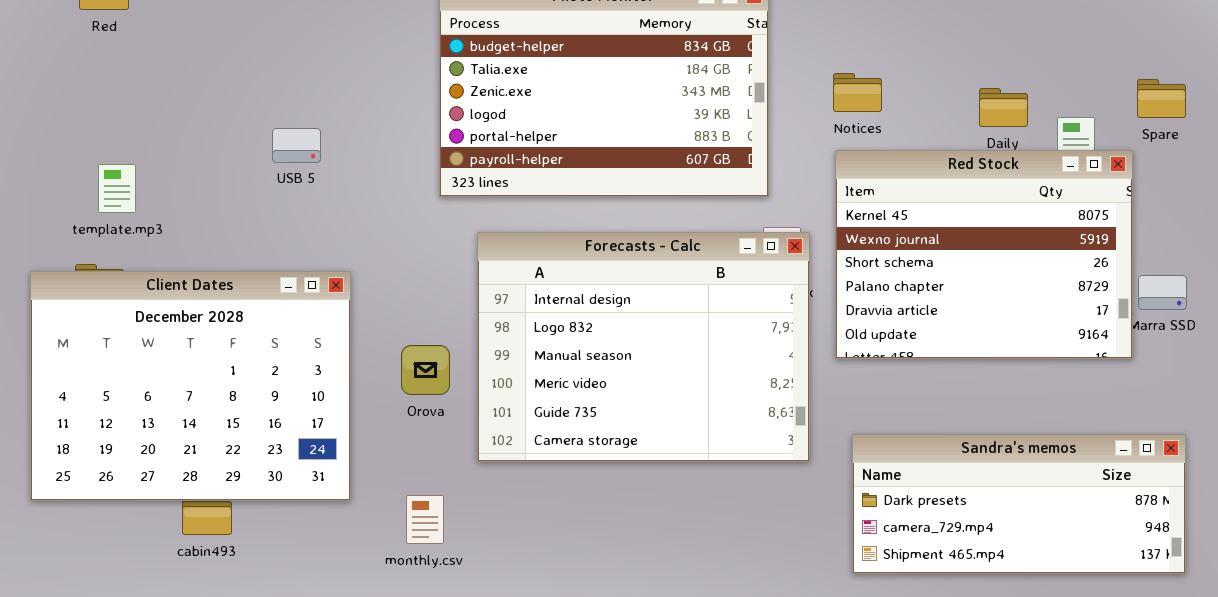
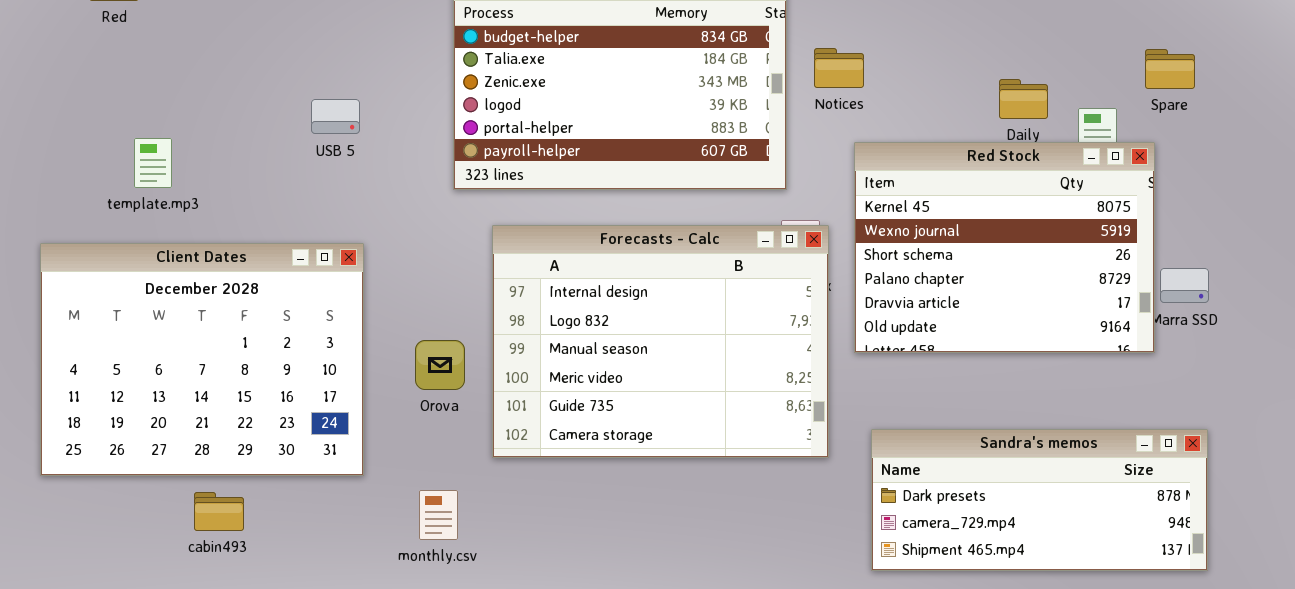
Notices: [833,73,882,112] -> [814,48,864,88], moved
Spare: [1137,79,1186,118] -> [1145,49,1195,89], moved
USB 5: [272,128,321,163] -> [311,99,360,134], moved
template.mp3: [98,164,136,213] -> [134,138,172,188], moved
Client Dates: [30,271,351,501] -> [40,243,364,476], moved

